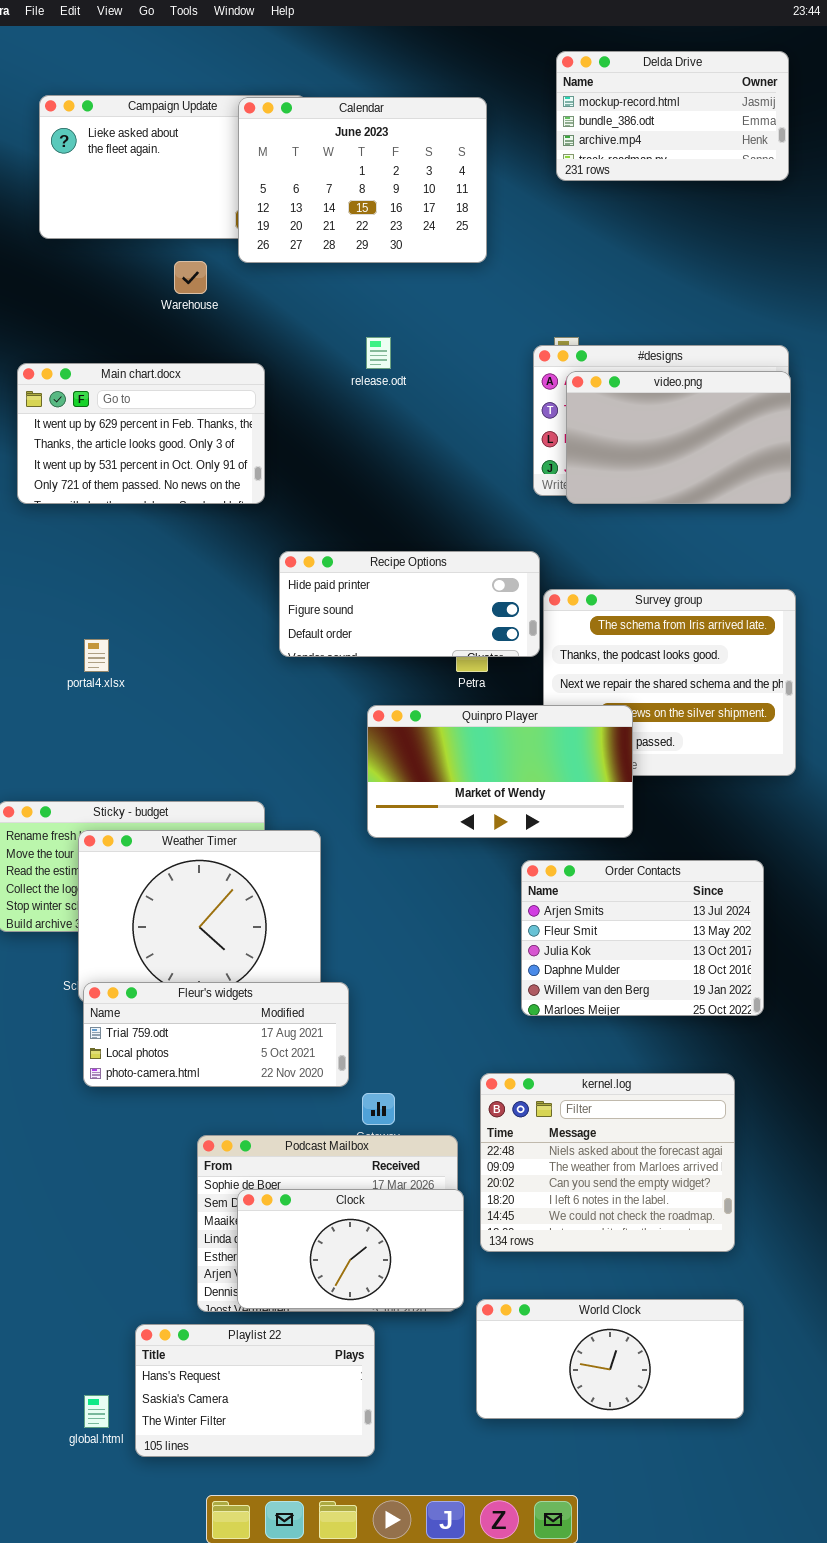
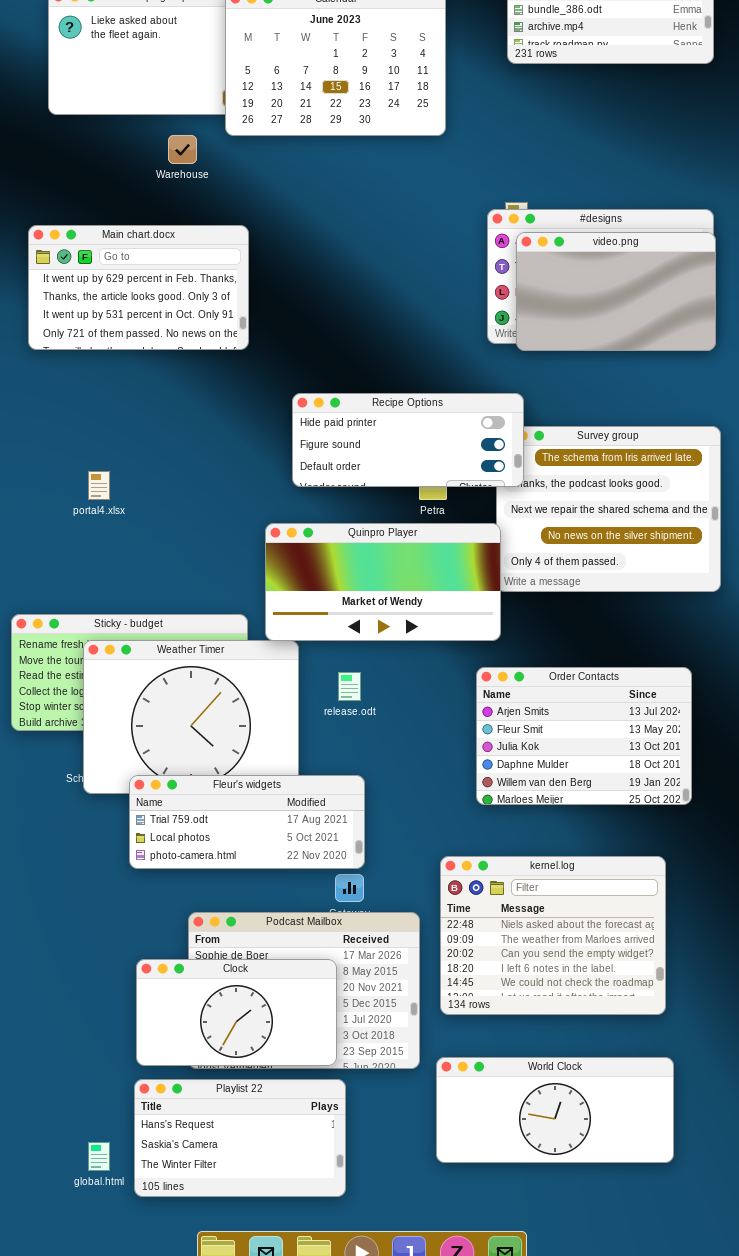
release.odt: [366,337,391,369] -> [338,672,361,701], moved
Recipe Options: [279,551,540,657] -> [292,393,524,487], moved
Quinpro Player: [367,705,633,838] -> [265,523,501,641], moved
Fleur's widgets: [83,982,349,1087] -> [129,775,365,869], moved
Clock: [237,1189,464,1309] -> [136,959,337,1066], moved

